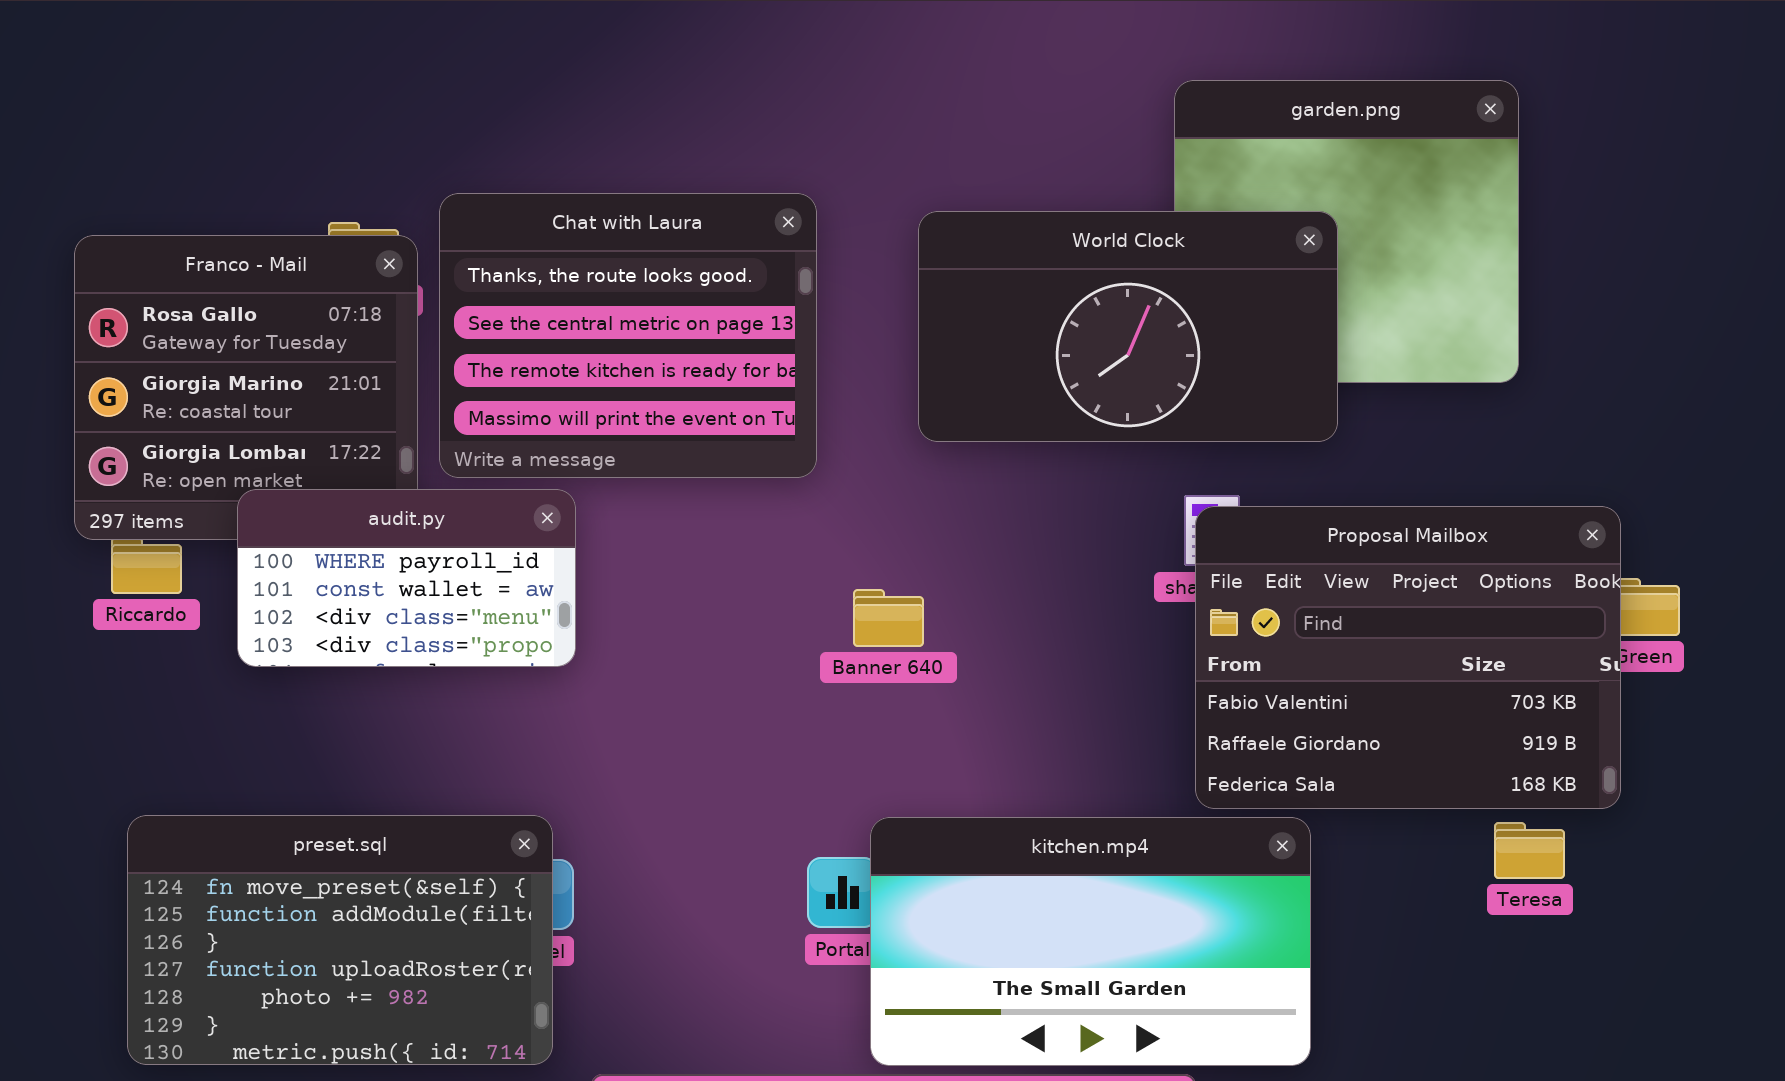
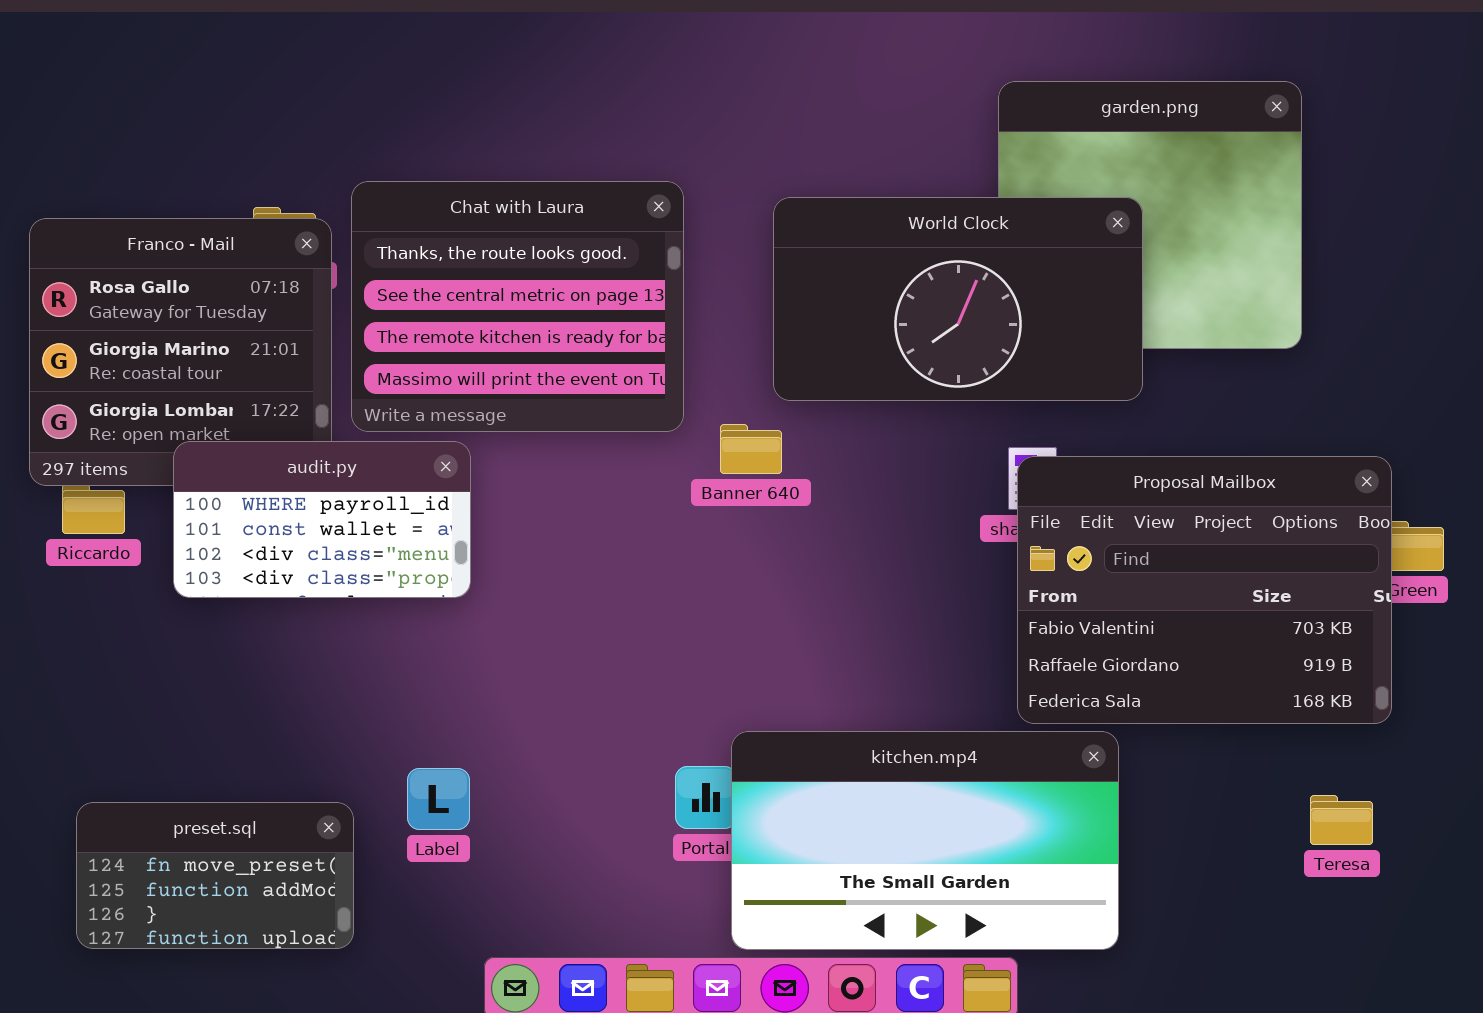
Banner 640: [853,589,924,647] -> [720,424,782,474], moved
preset.sql: [127,815,553,1065] -> [76,802,354,949], resized
Teresa: [1494,822,1565,879] -> [1310,795,1373,845], moved

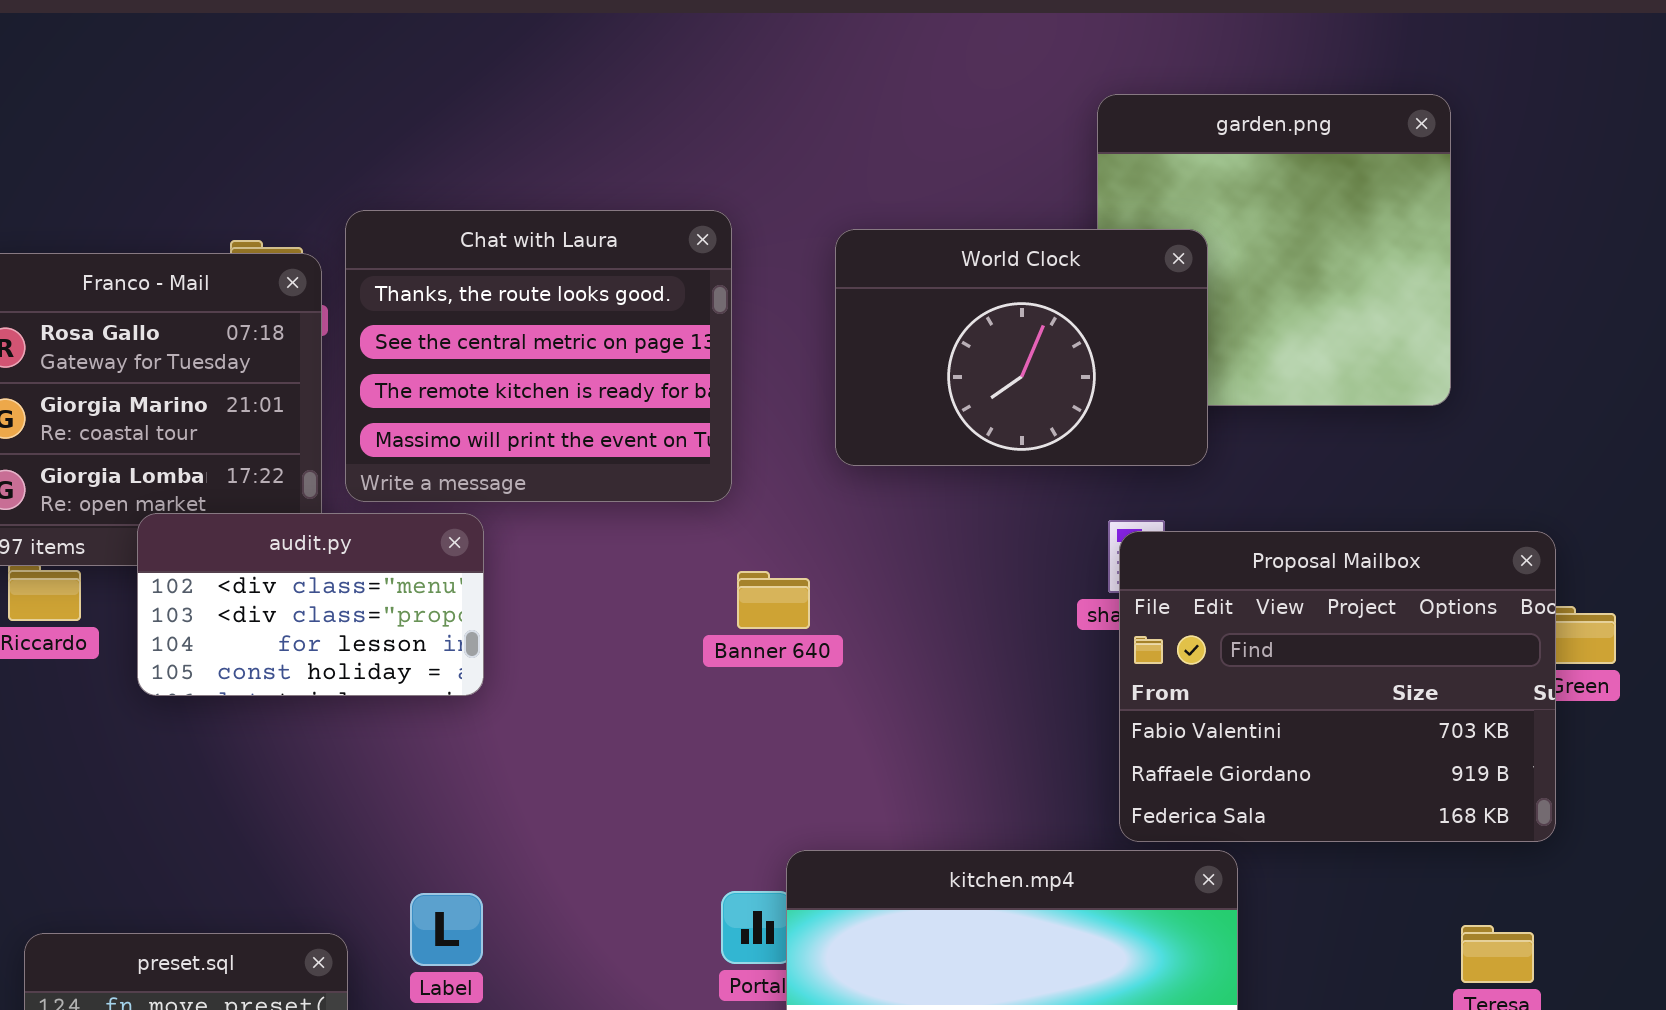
World Clock: [773,197,1143,401] -> [835,229,1208,466], resized
Banner 640: [720,424,782,474] -> [737,571,810,629], moved
audit.py: [173,441,471,598] -> [137,513,484,696], scrolled down 2 rows

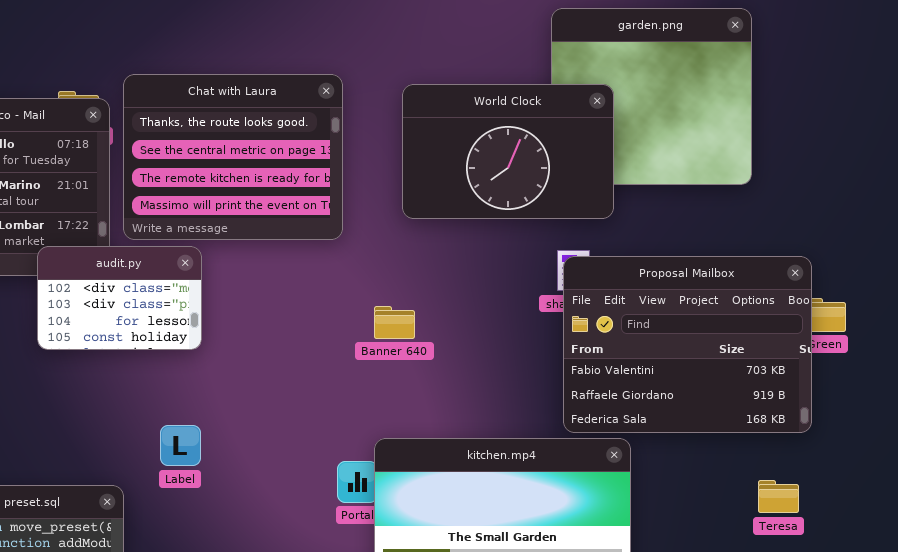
audit.py: [137,513,484,696] -> [37,246,202,350], resized
Banner 640: [737,571,810,629] -> [374,306,415,339], moved
Label: [410,893,483,966] -> [160,425,201,466], moved

